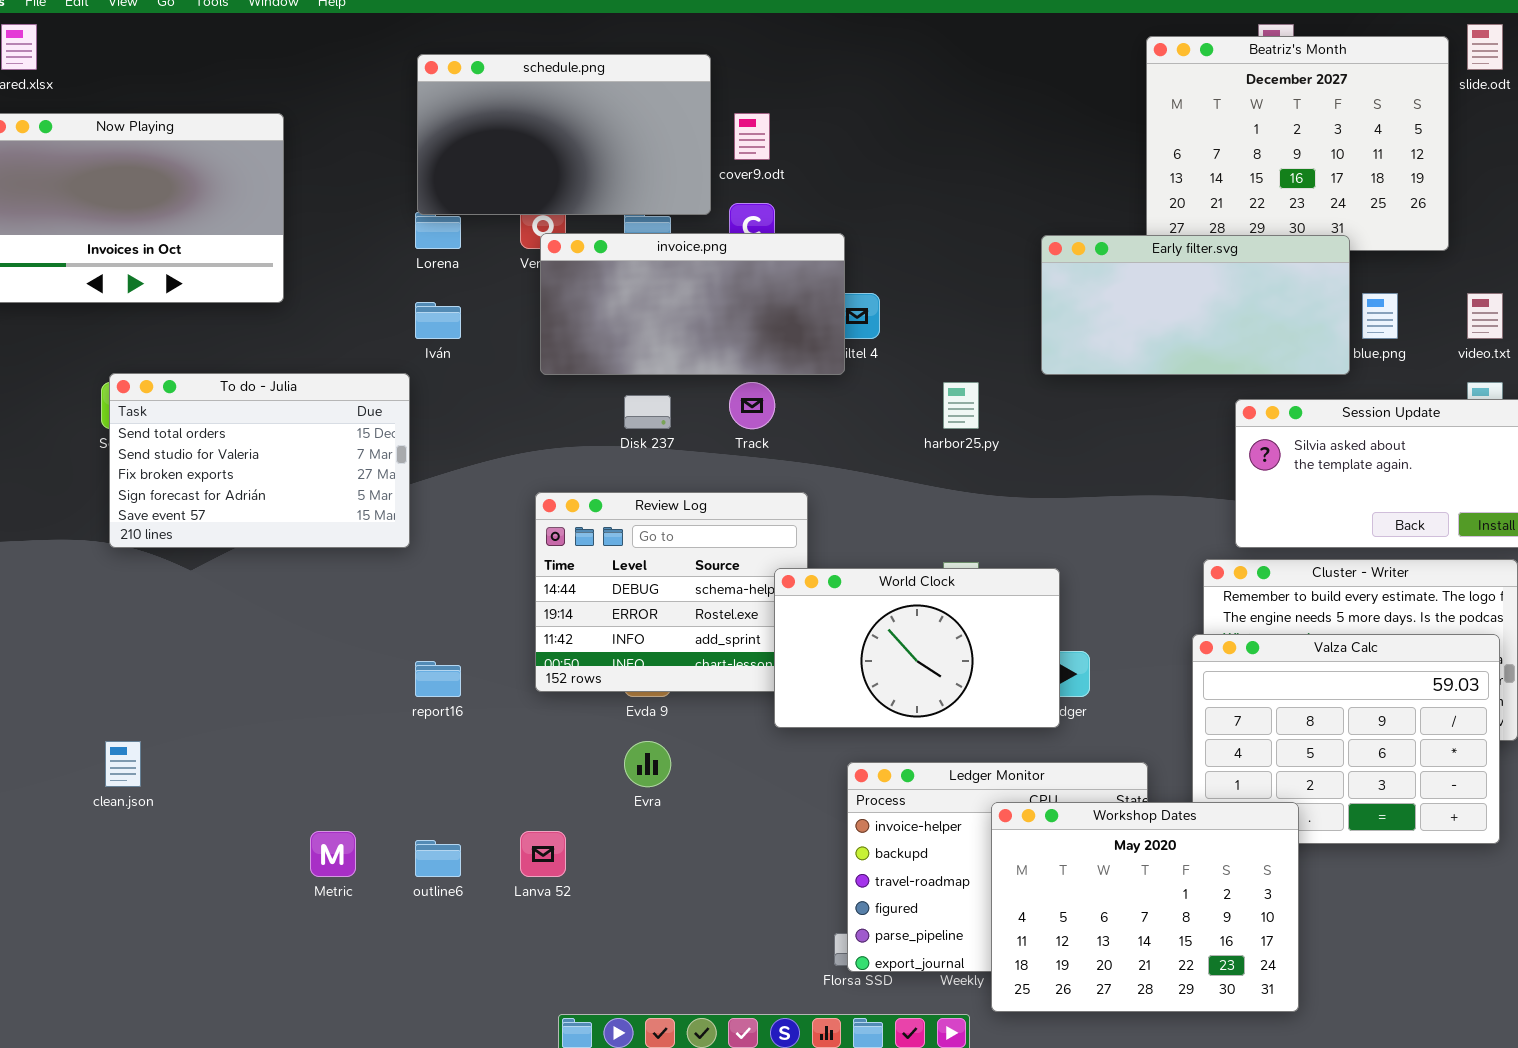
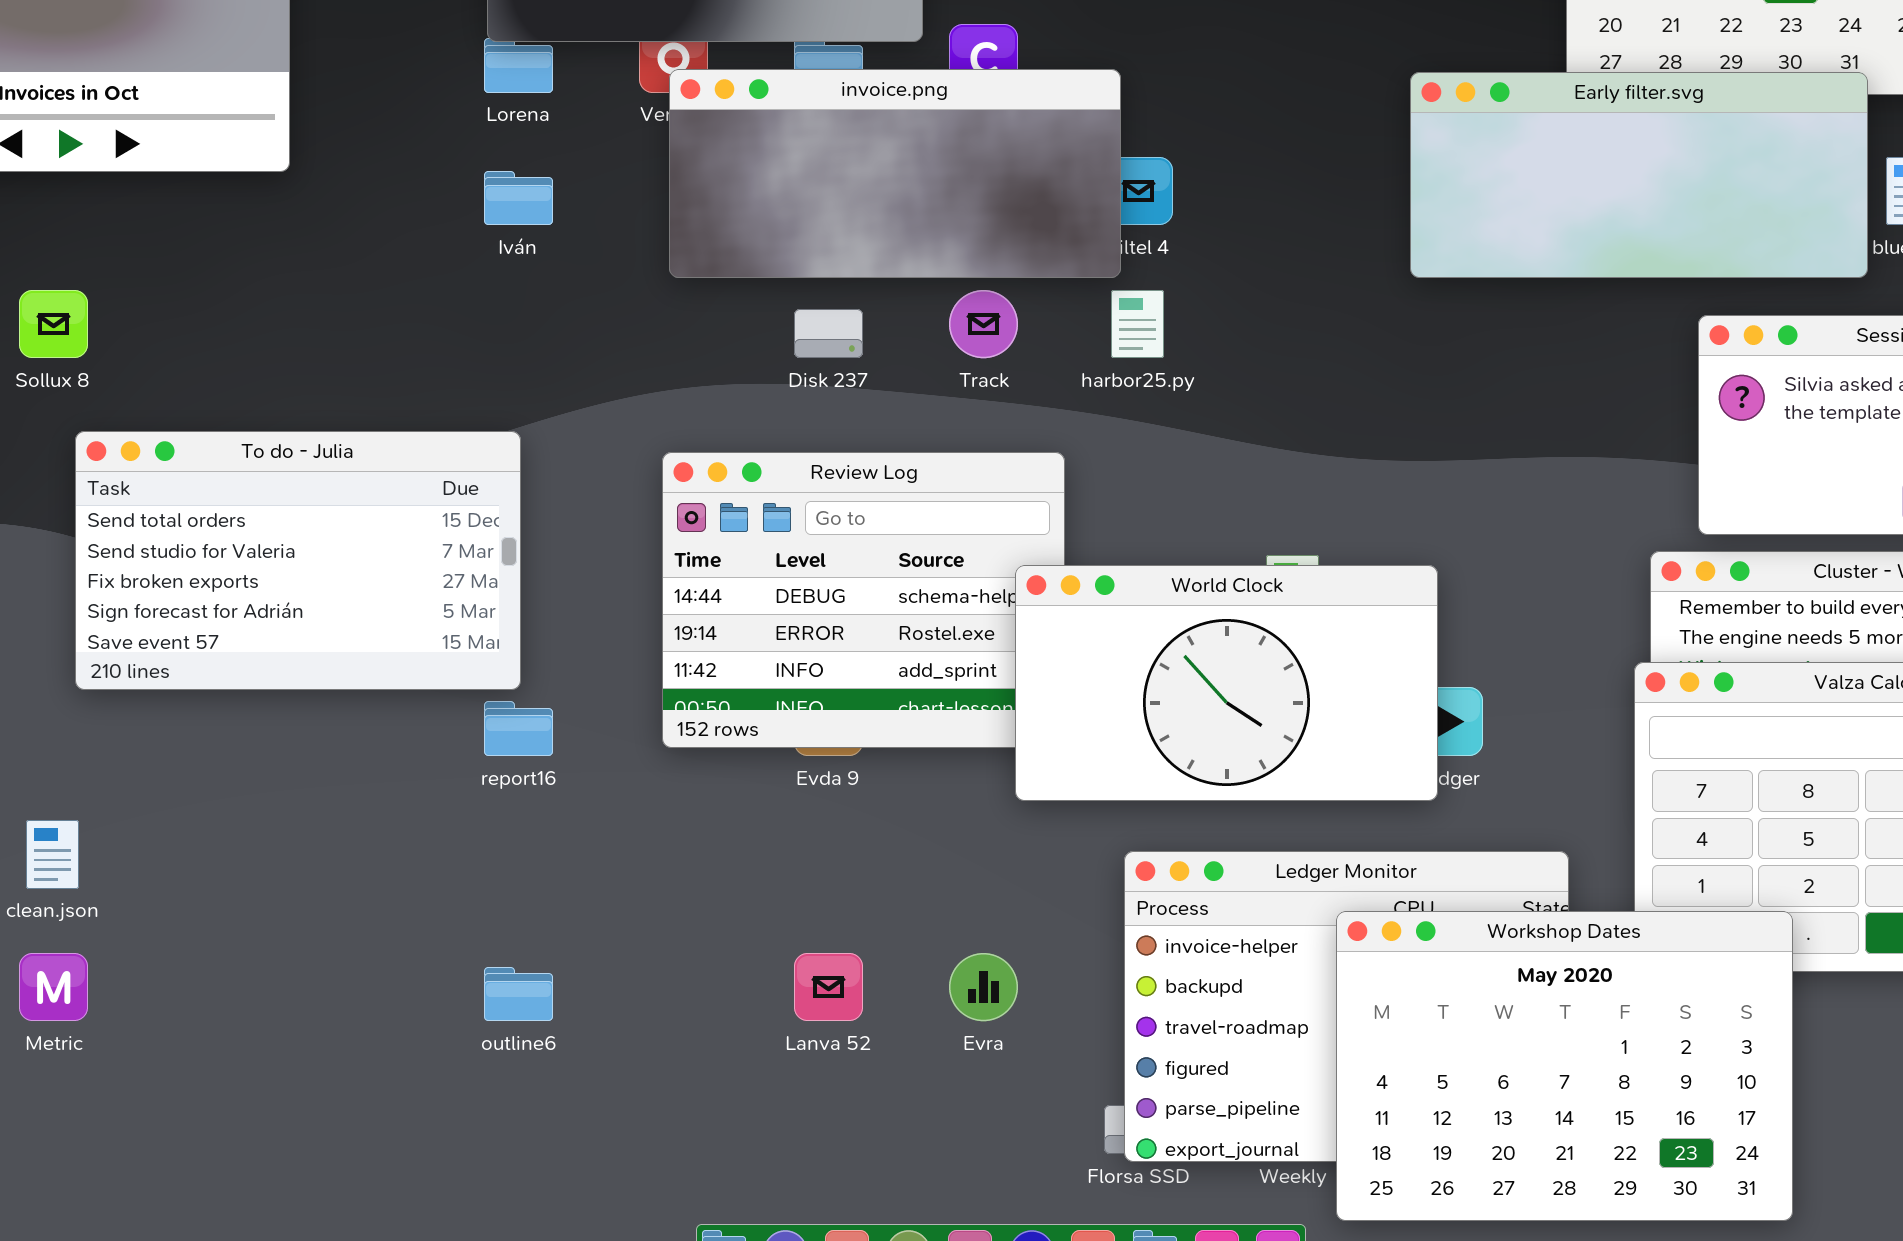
To do - Julia: [109,373,410,548] -> [75,431,521,690], moved
harbor25.py: [943,382,979,429] -> [1111,290,1164,358], moved
Evra: [624,741,671,787] -> [949,953,1018,1021], moved
Metric: [310,831,356,877] -> [19,953,88,1021], moved
Lanva 52: [520,831,566,877] -> [794,953,863,1021], moved

